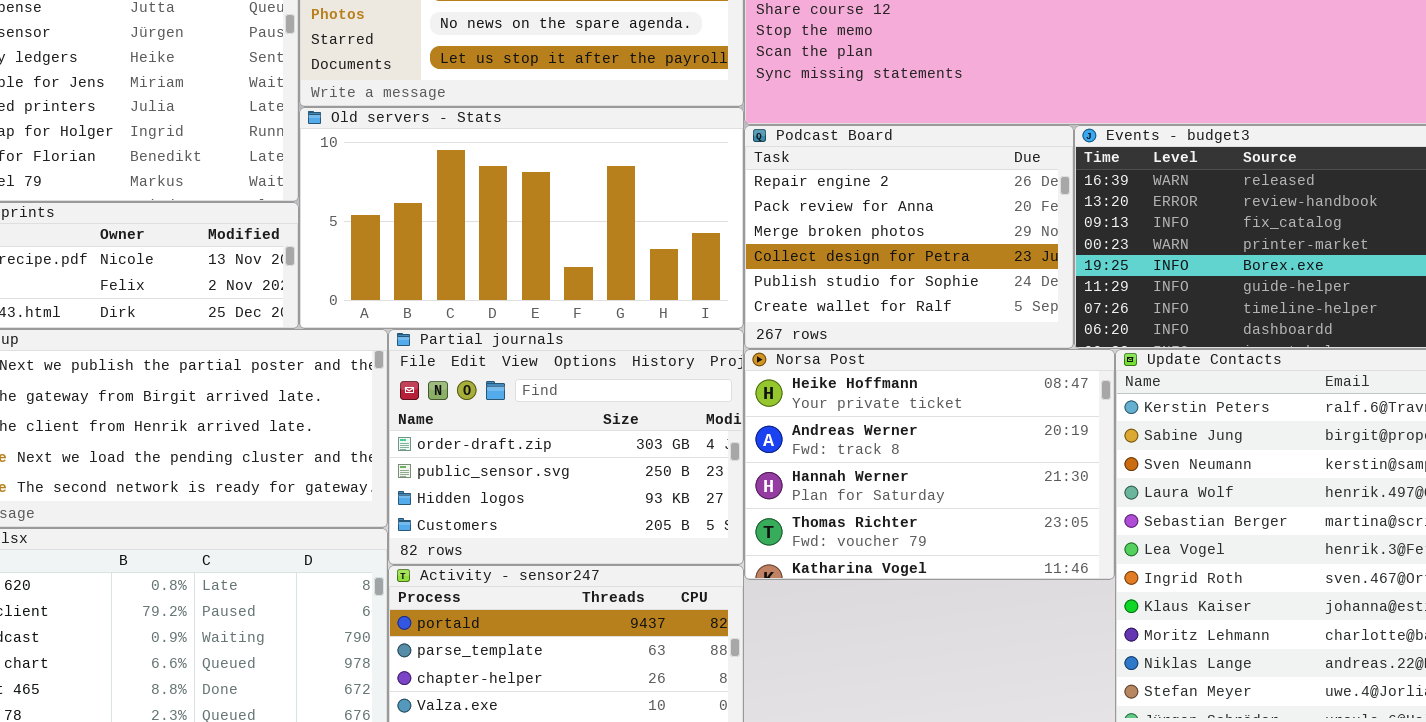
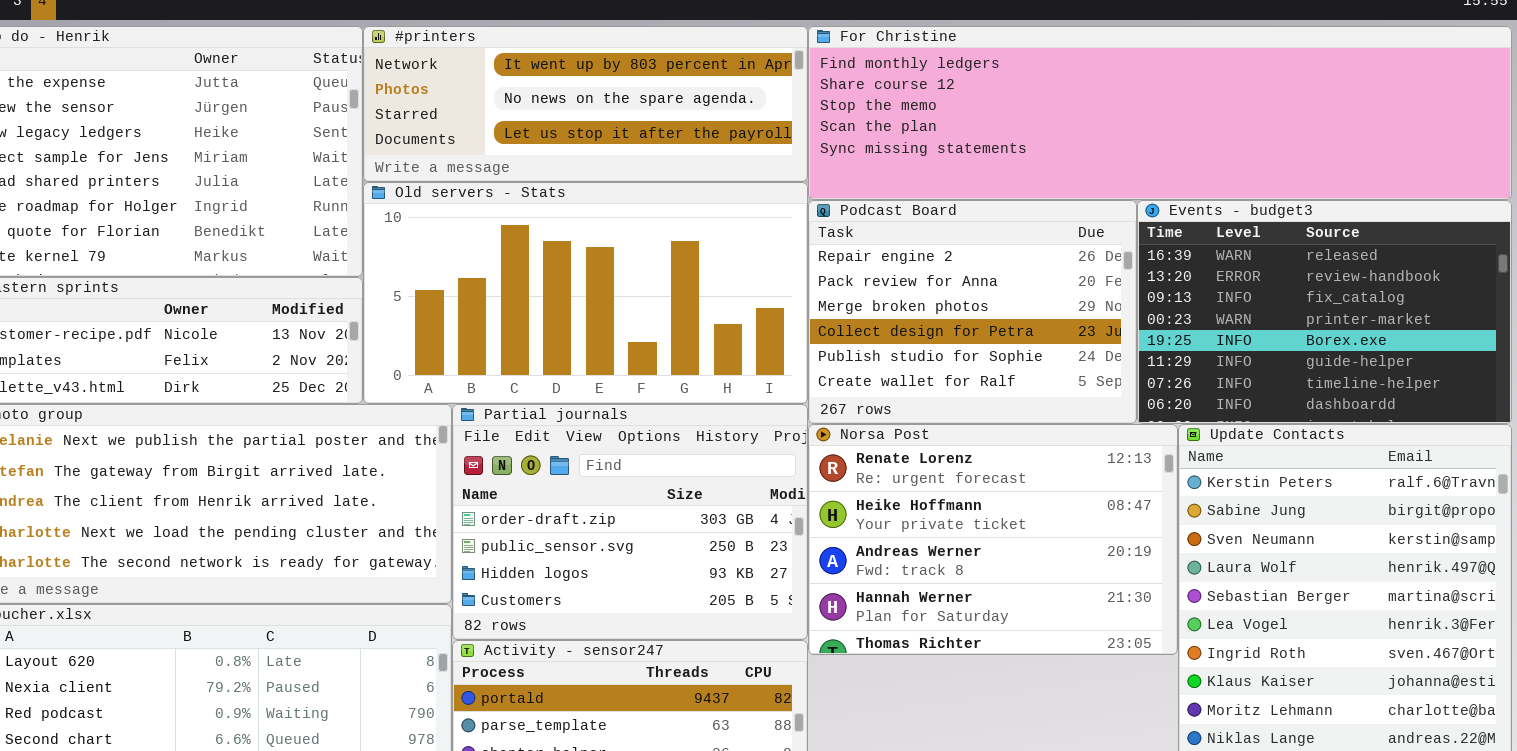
Norsa Post: [744,349,1115,580] -> [808,424,1178,655], scrolled up 1 row

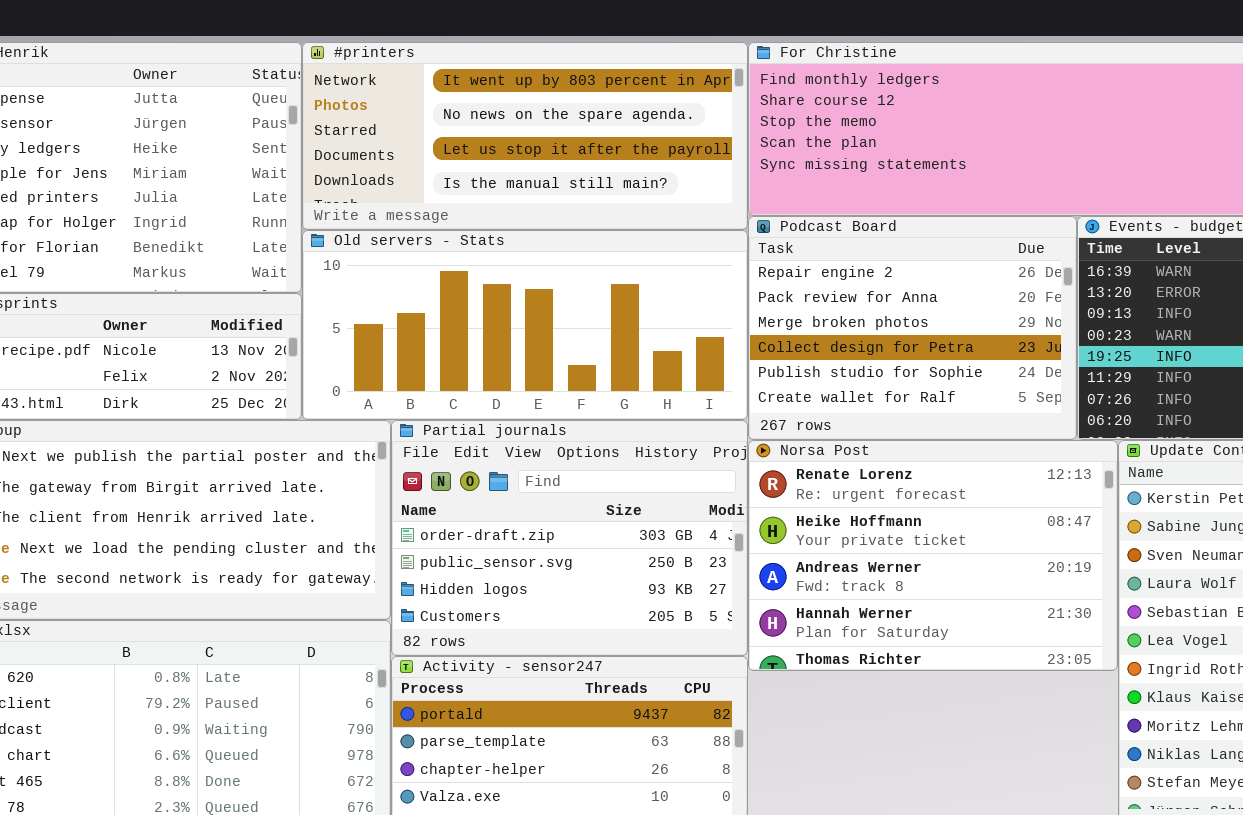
#printers: [363,26,808,182] -> [302,42,748,230], resized
Old servers - Stats: [363,182,808,404] -> [302,230,748,420], resized

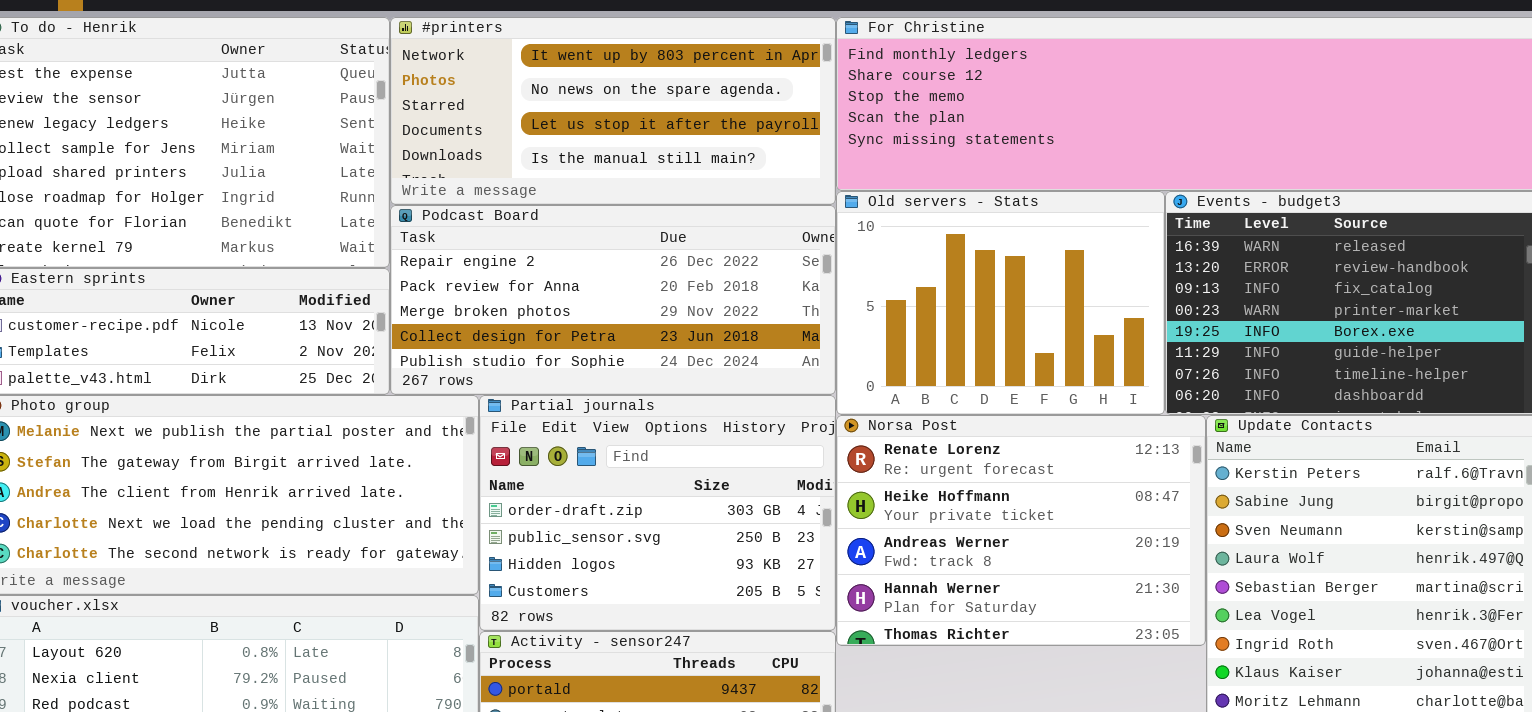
Podcast Board: [748,216,1077,440] -> [390,205,836,395], moved, resized
Old servers - Stats: [302,230,748,420] -> [836,191,1165,415], moved, resized

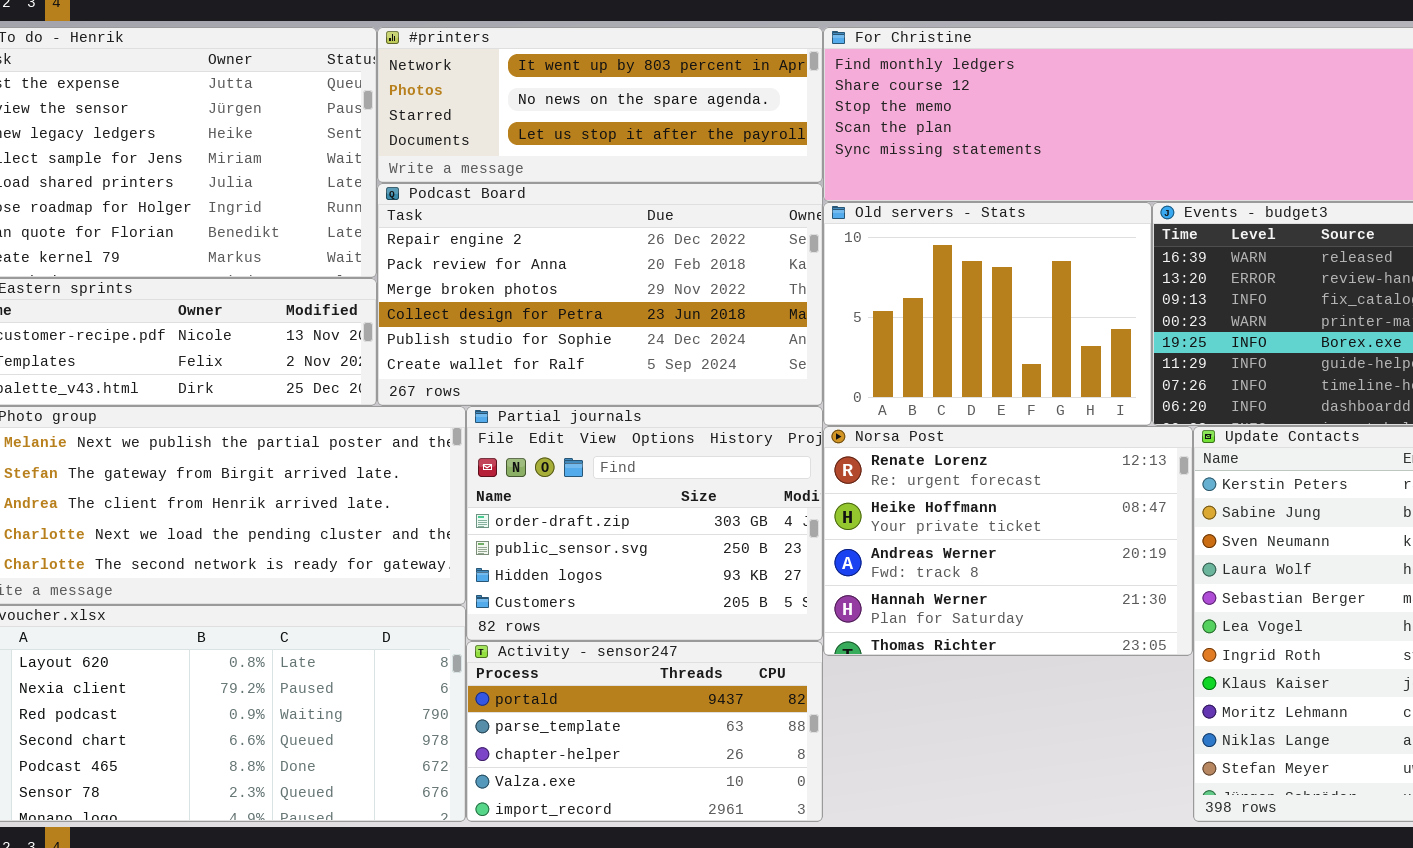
#printers: [390,17,836,205] -> [377,27,823,183], resized
Podcast Board: [390,205,836,395] -> [377,183,823,406], resized

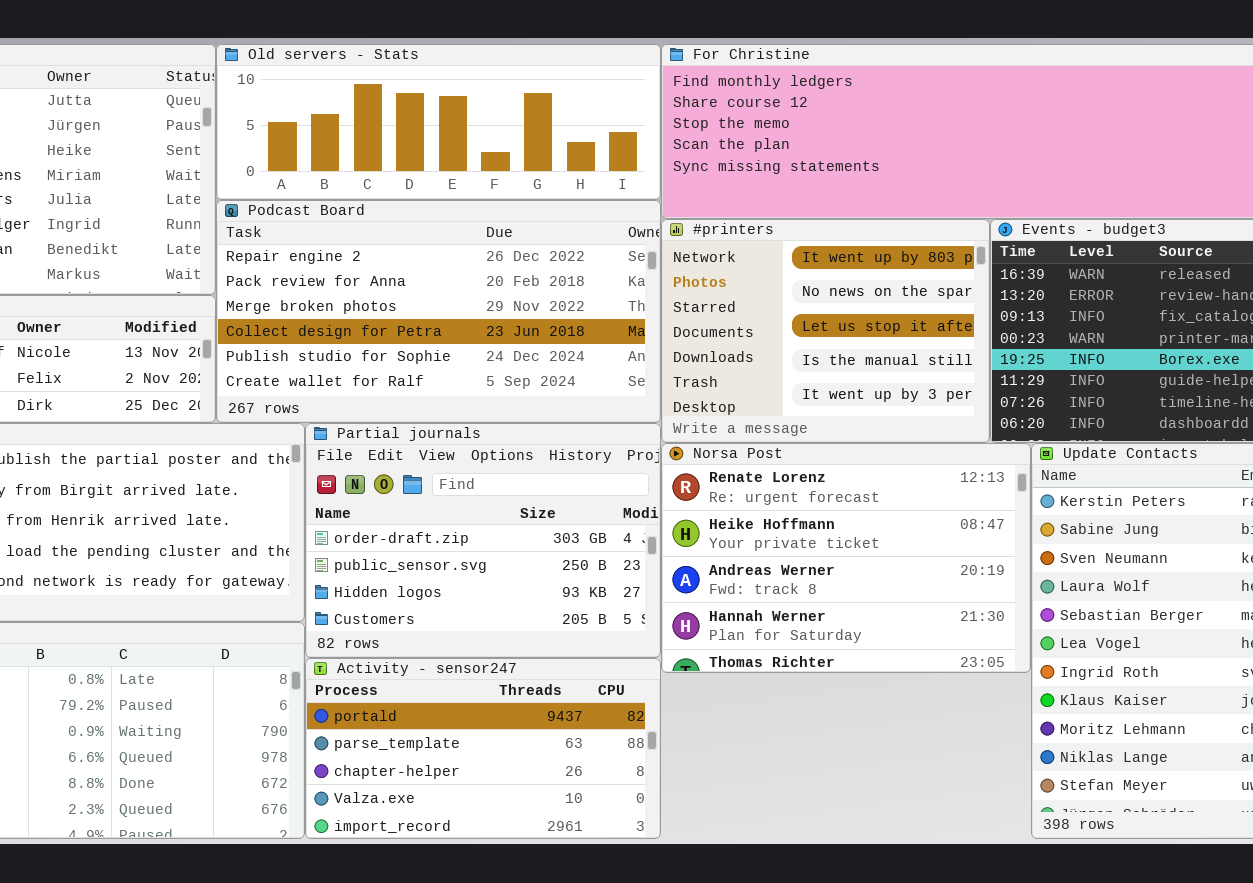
#printers: [377,27,823,183] -> [661,219,990,443], moved, resized
Old servers - Stats: [823,202,1152,426] -> [216,44,661,200], moved, resized

